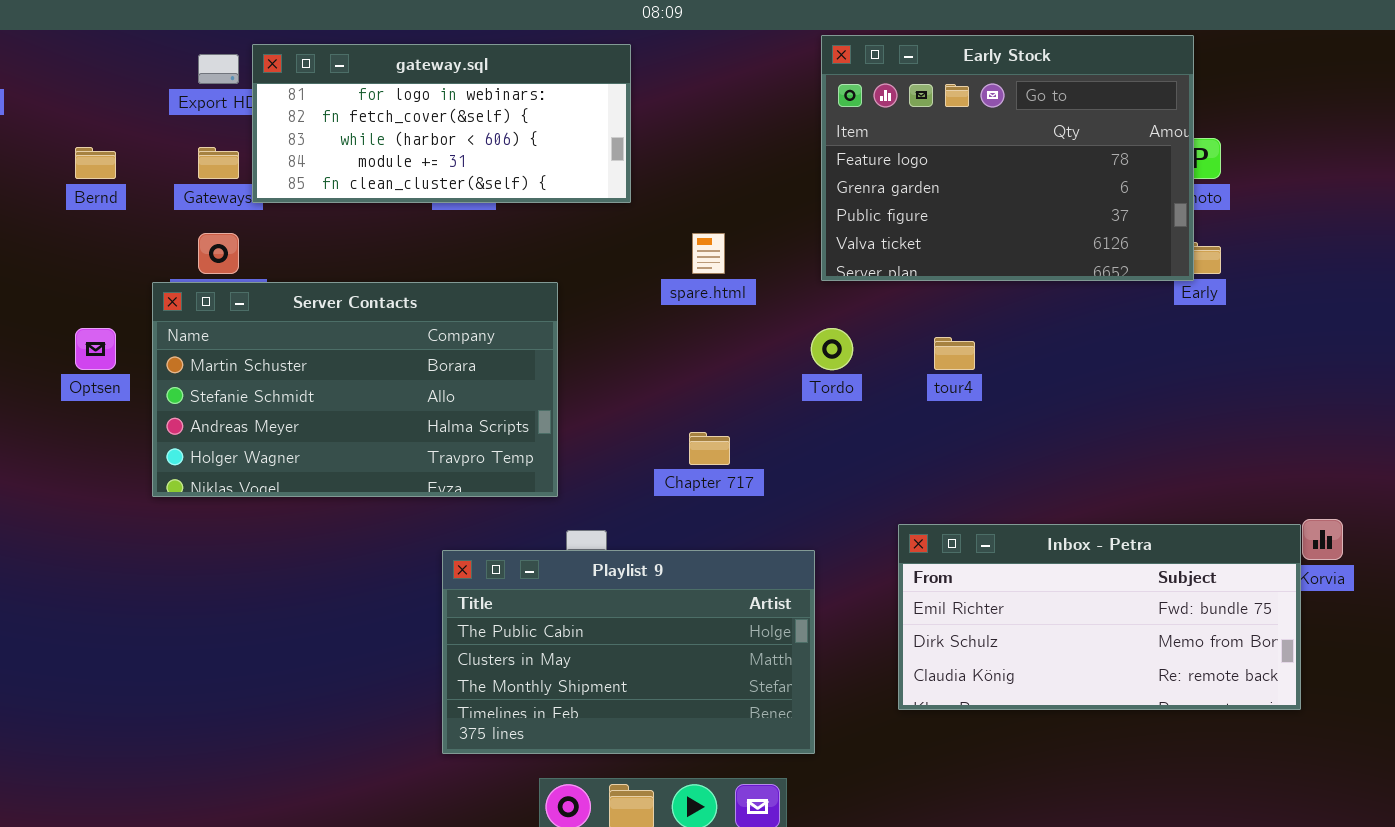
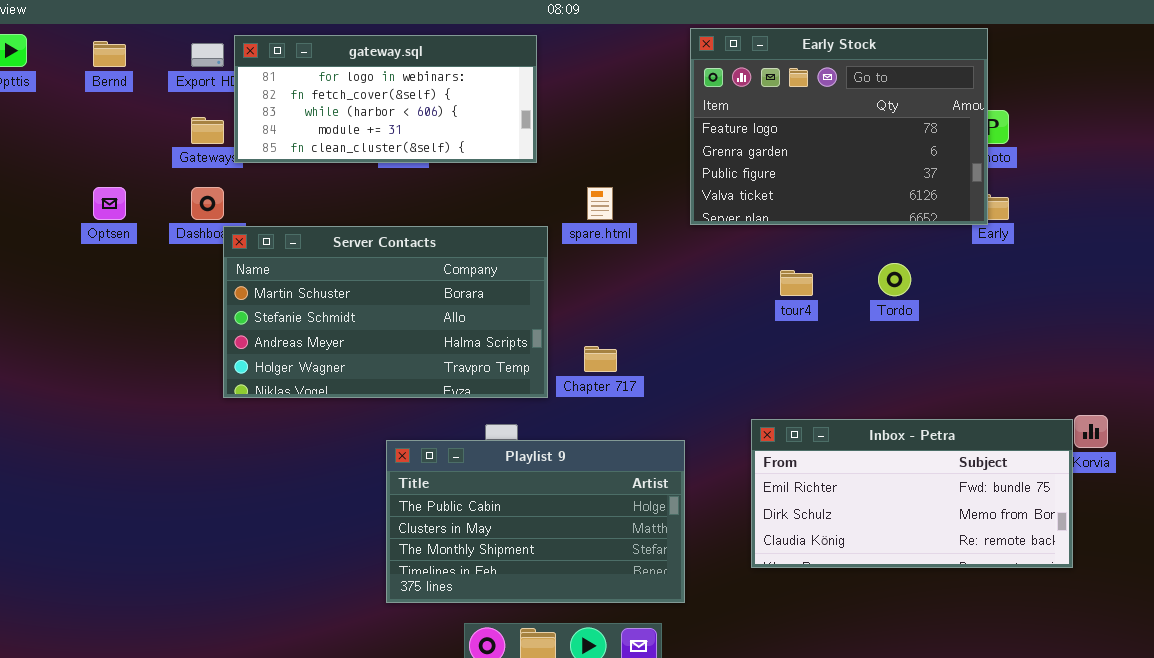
Bernd: [75,147,116,179] -> [93,41,126,67], moved
Server Contacts: [152,282,558,497] -> [223,226,548,398], moved
Optsen: [75,328,116,370] -> [93,187,126,220], moved
Tordo: [811,328,853,370] -> [878,263,911,296], moved

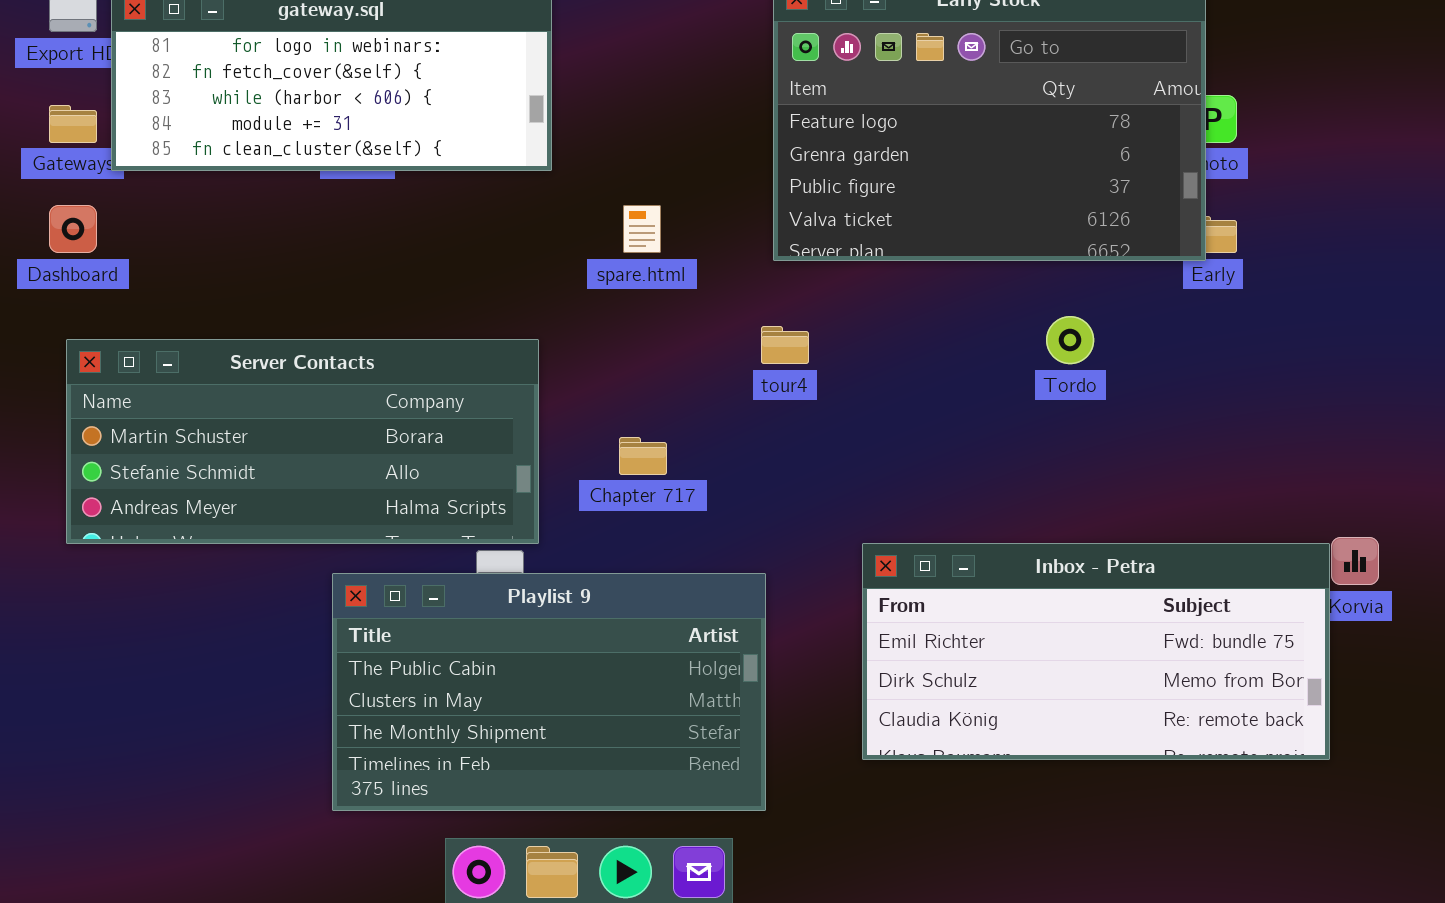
Server Contacts: [223,226,548,398] -> [66,339,539,544], moved, resized
tour4: [780,270,813,296] -> [761,326,809,364], moved

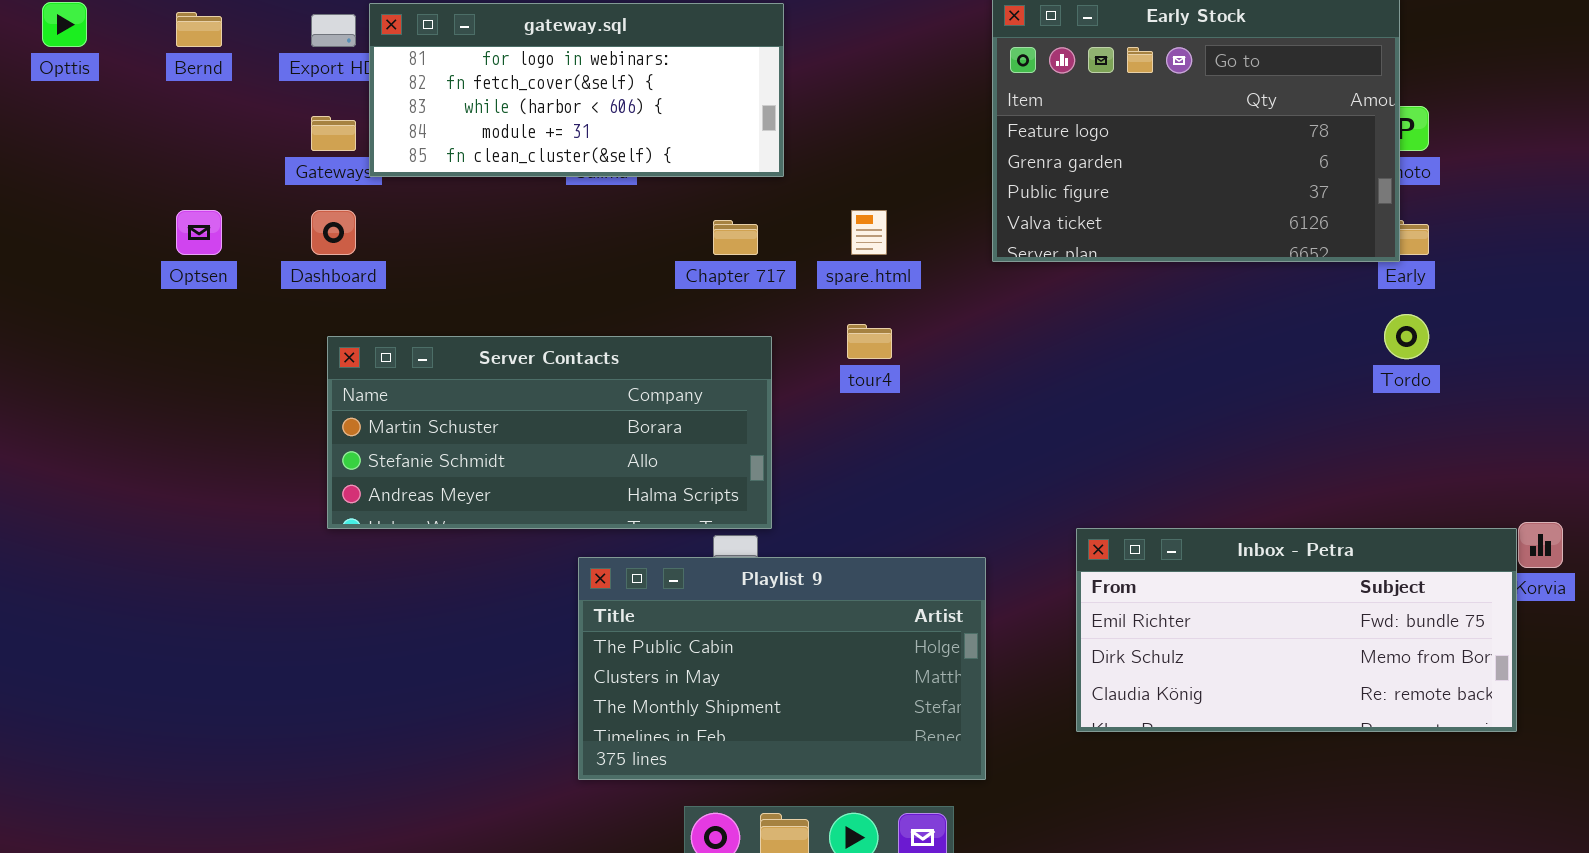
Tordo: [1046,316,1094,364] -> [1384,314,1429,359], moved
tour4: [761,326,809,364] -> [847,324,892,359], moved
Chapter 717: [619,437,667,475] -> [713,220,758,255], moved

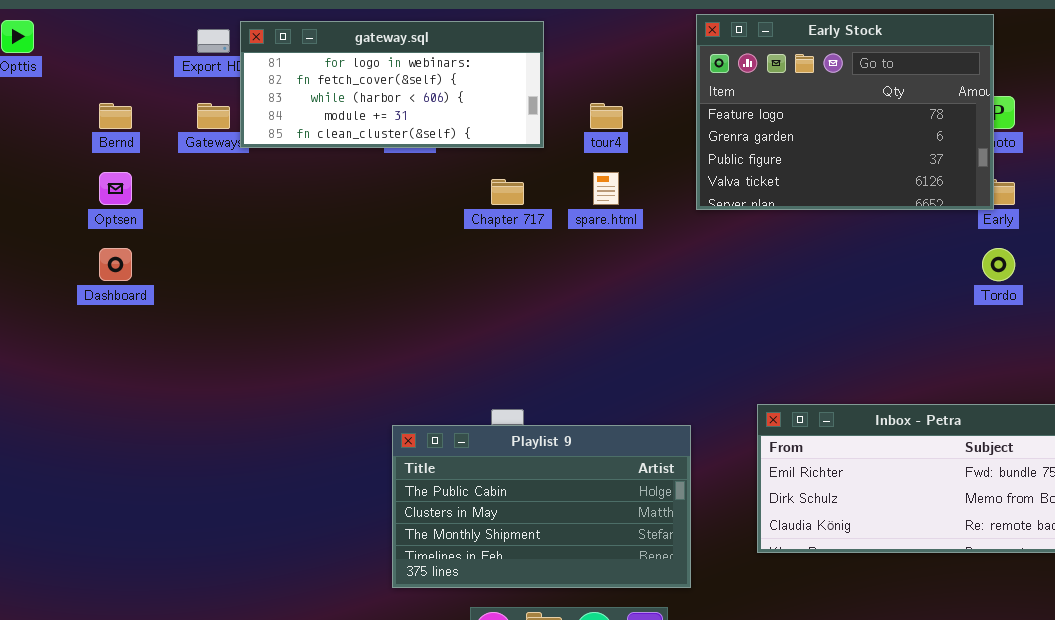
Bernd: [176,12,222,47] -> [99,103,132,129], moved
Dashboard: [311,210,356,255] -> [99,248,132,281], moved
tour4: [847,324,892,359] -> [590,103,623,129], moved
Server Contacts: [327,336,772,529] -> none, closed

